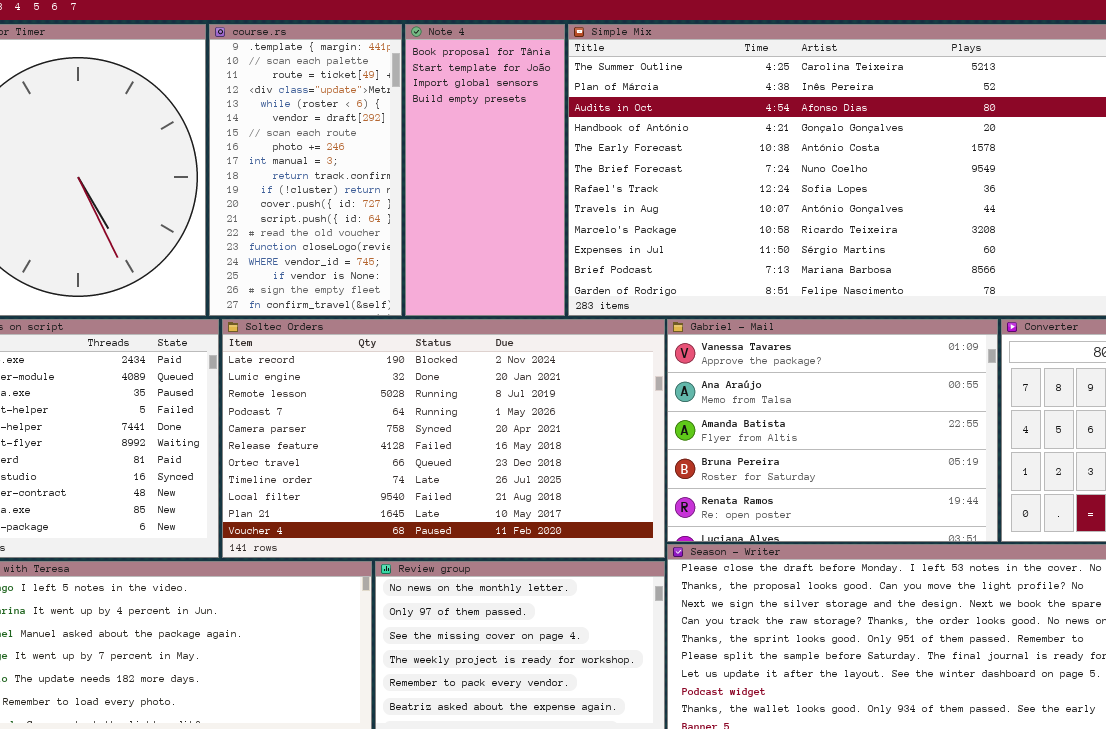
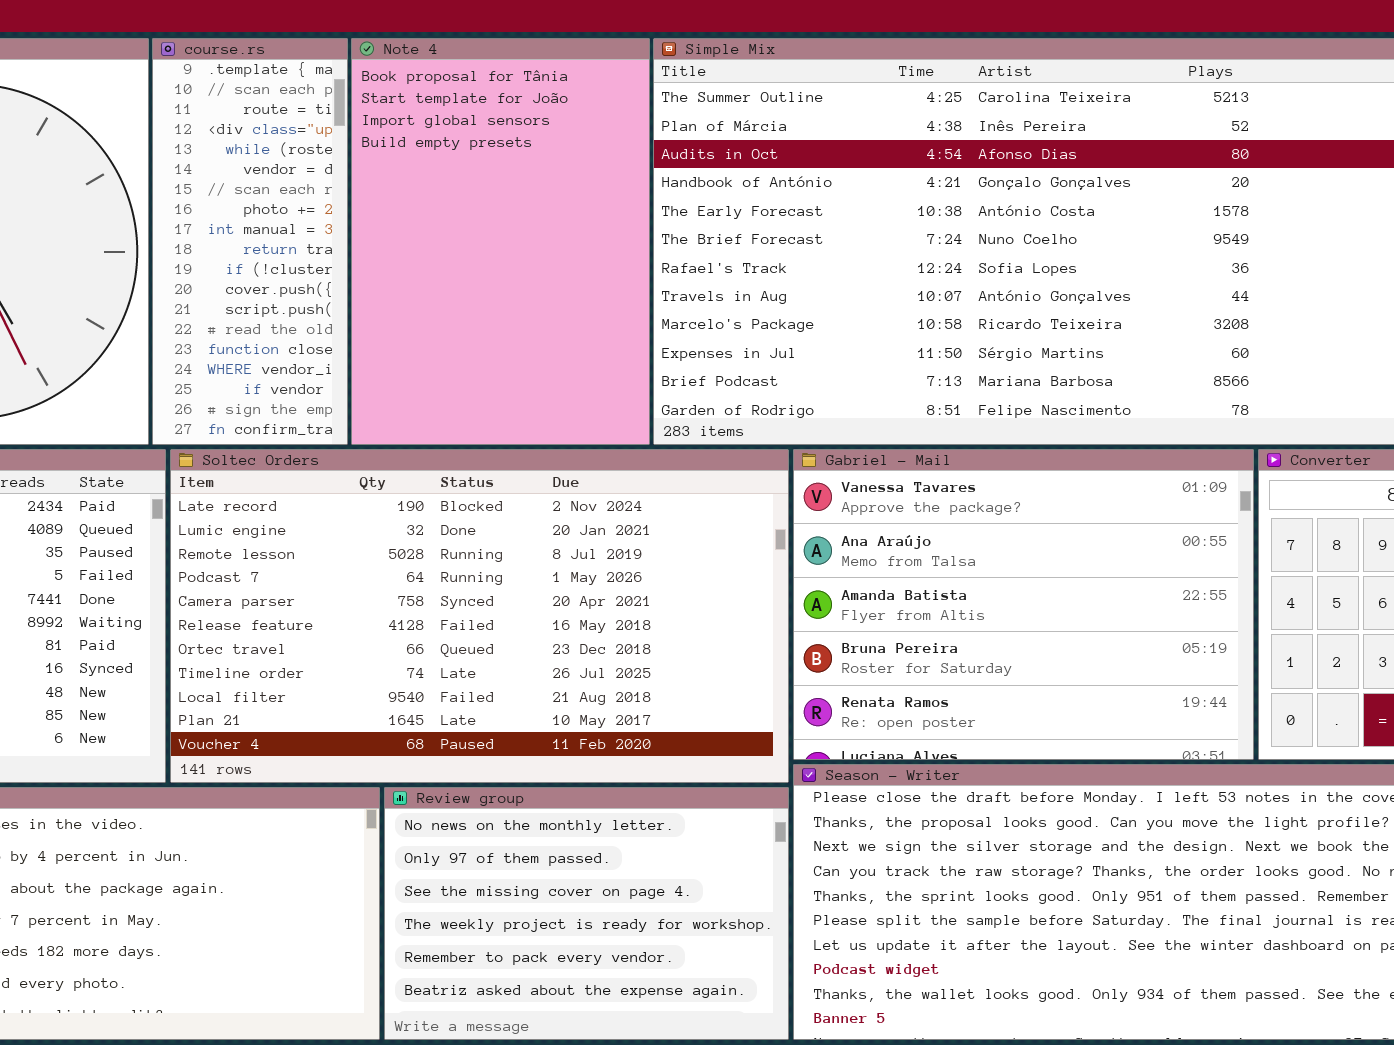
course.rs: [209,24,402,316] -> [152,38,348,445], resized
Note 4: [405,24,565,316] -> [351,38,650,445], resized

